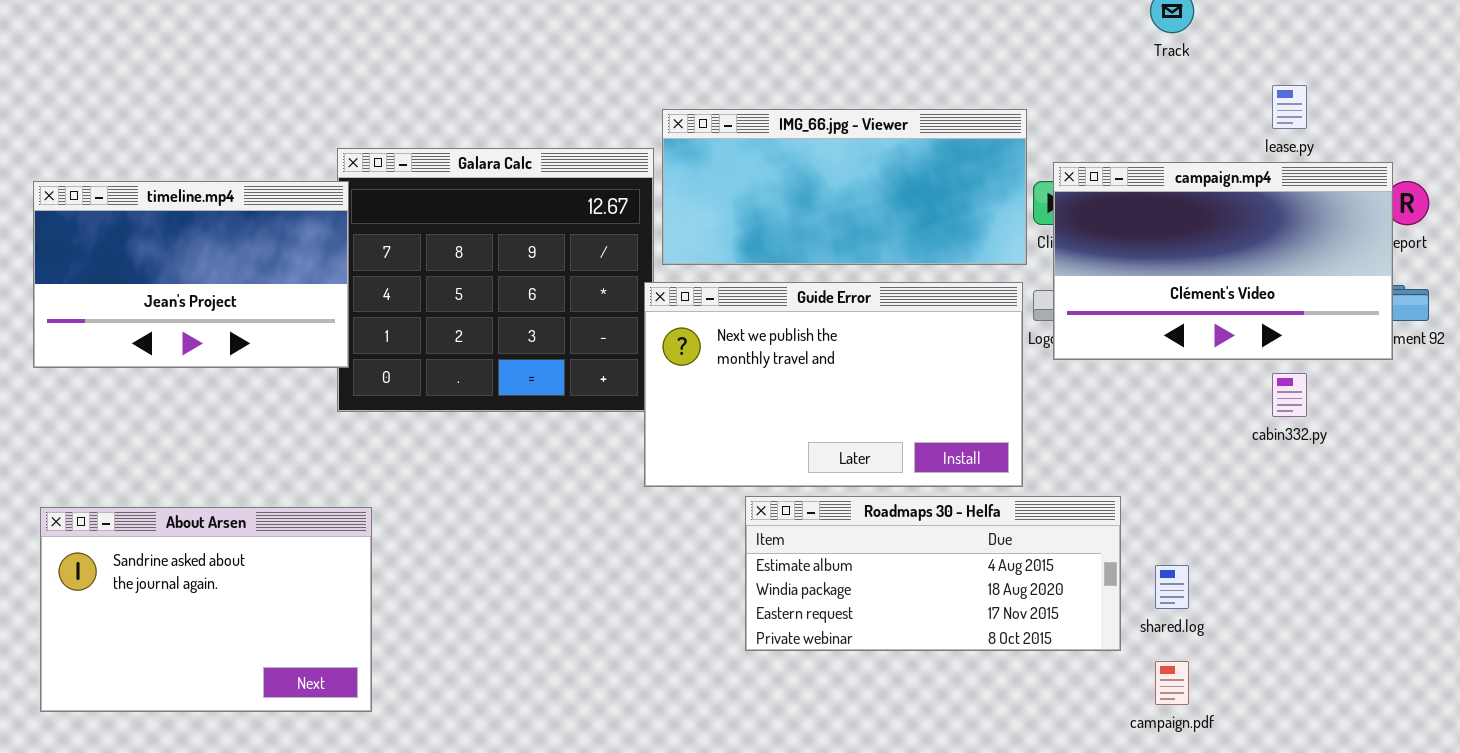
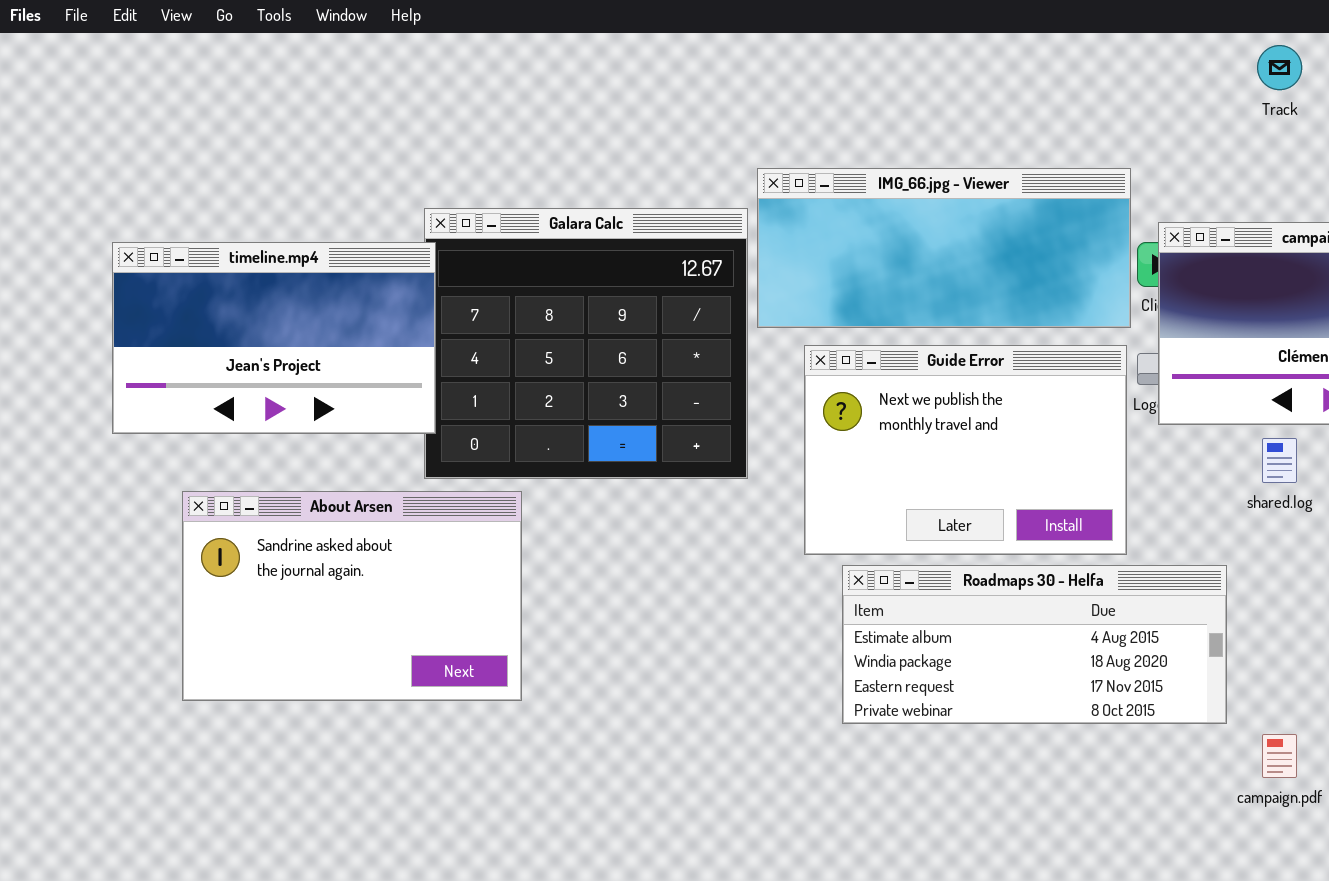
Guide Error: [644,282,1023,487] -> [804,345,1127,555], resized
About Arsen: [40,507,372,712] -> [182,491,522,701], moved
shared.log: [1155,565,1189,609] -> [1262,438,1297,483], moved

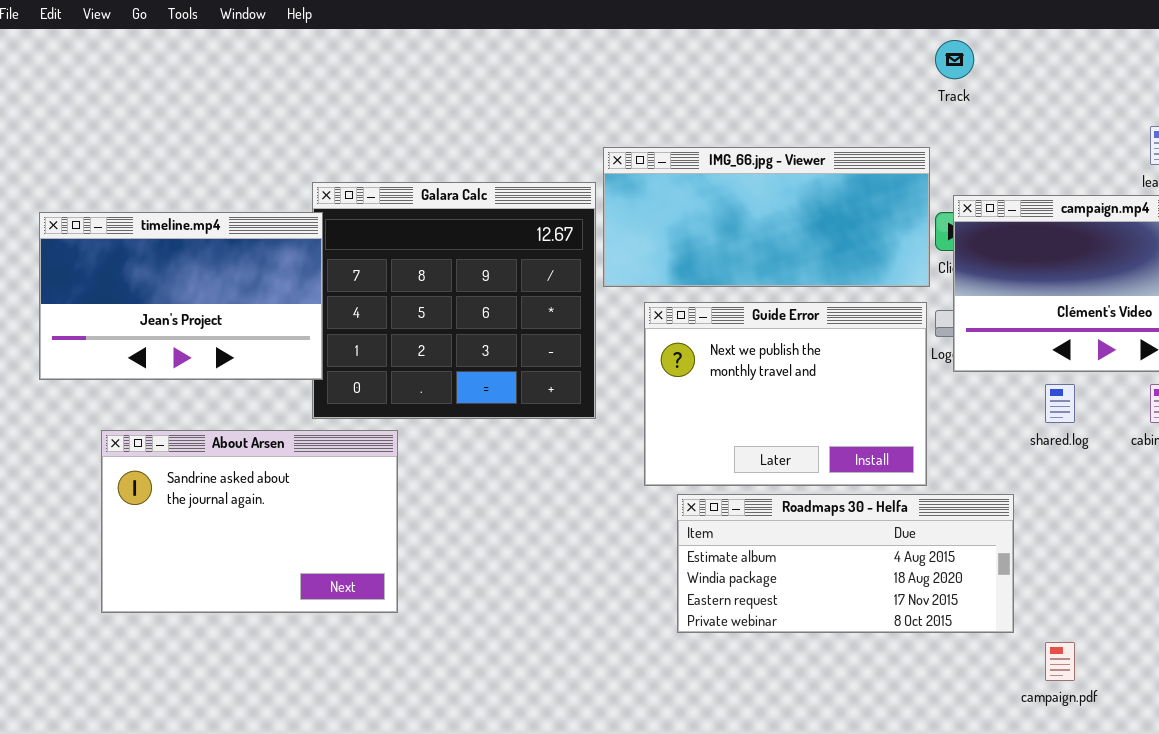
Track: [1257,45,1302,90] -> [935,40,974,79], moved

